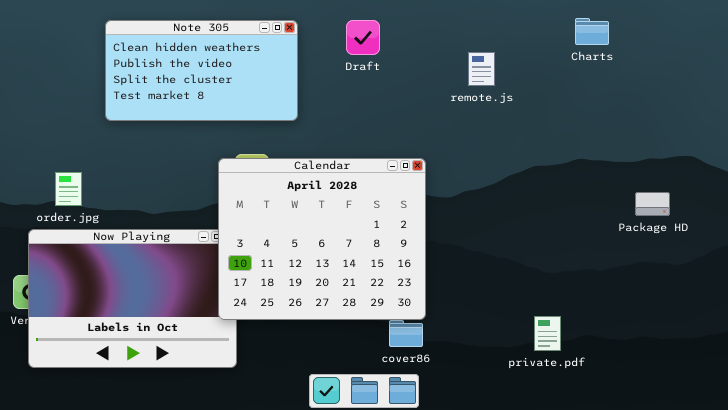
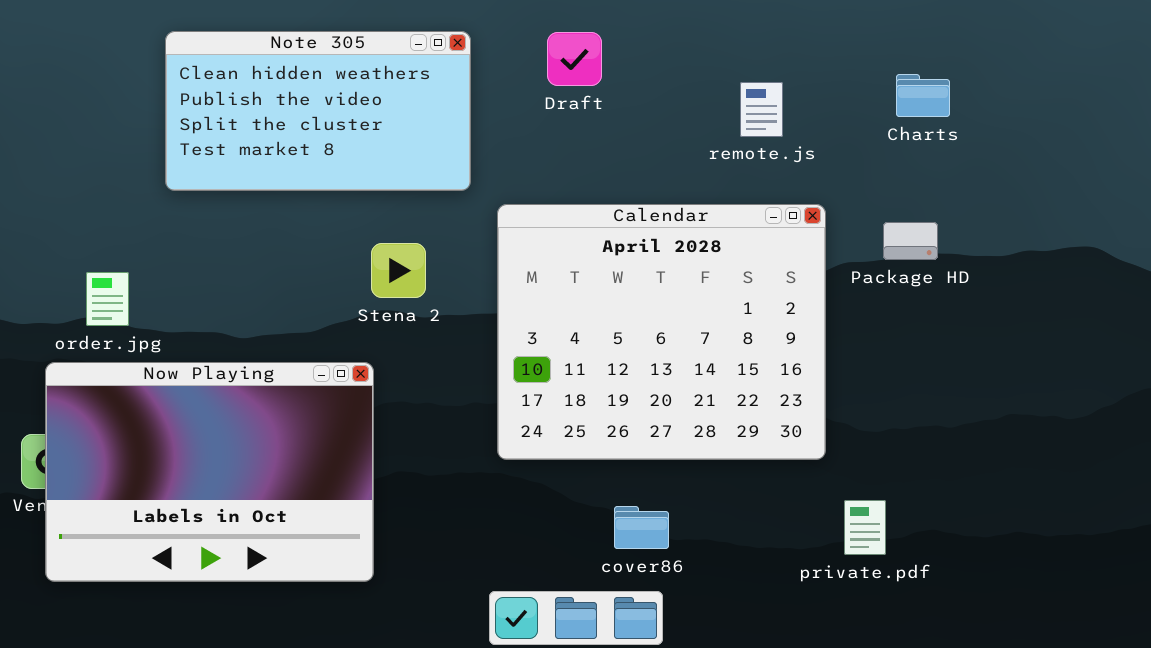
Charts: [575,18,609,45] -> [896,74,950,117], moved
Calendar: [218,158,426,320] -> [497,204,826,460], moved
Package HD: [635,192,670,216] -> [883,222,938,260], moved

